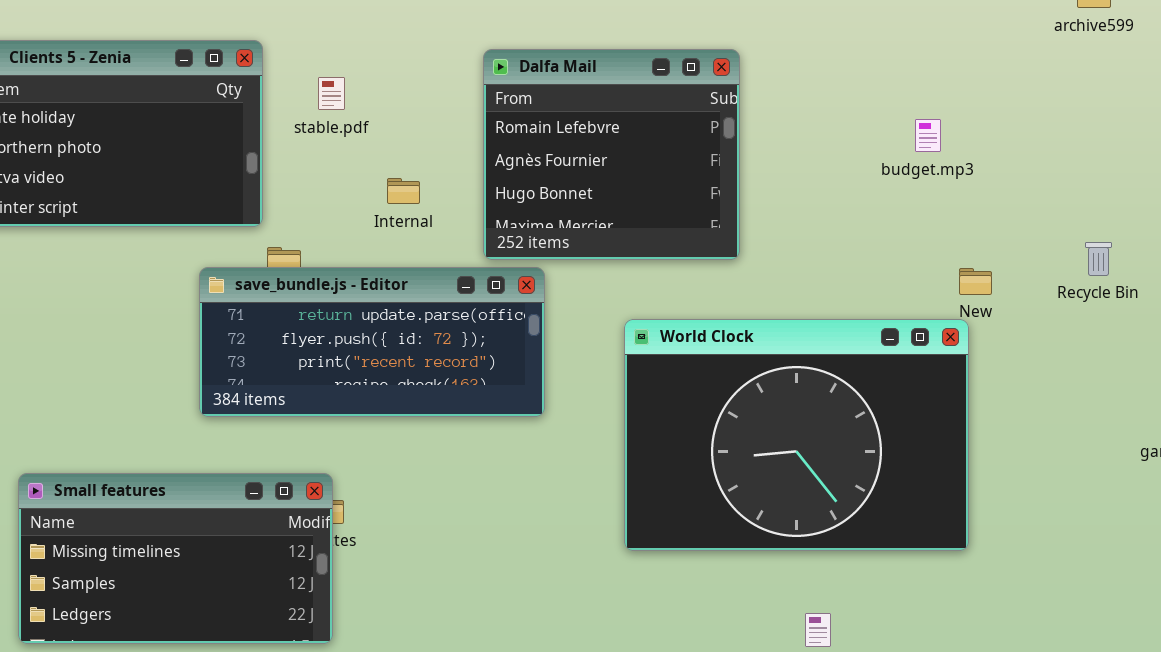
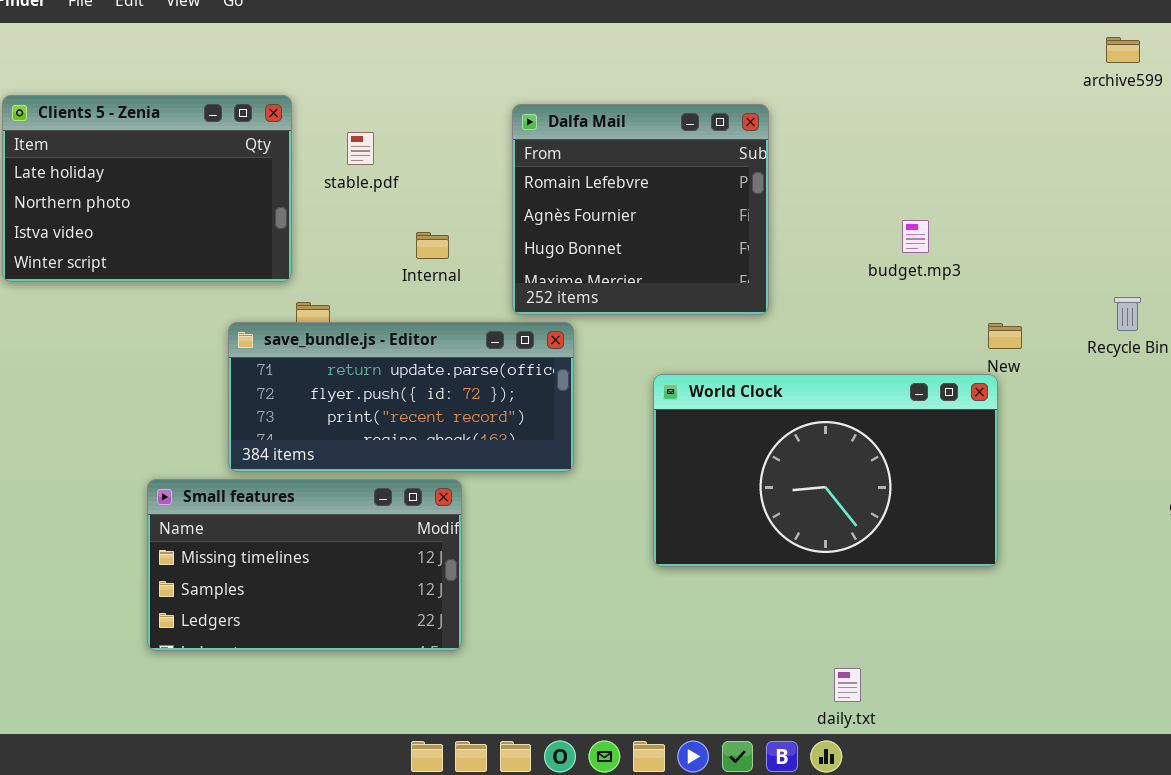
budget.mp3: [915,119,941,152] -> [902,220,929,253], moved
World Clock: [624,319,969,551] -> [653,374,998,567], resized
Small features: [18,473,333,644] -> [147,479,462,651], moved

